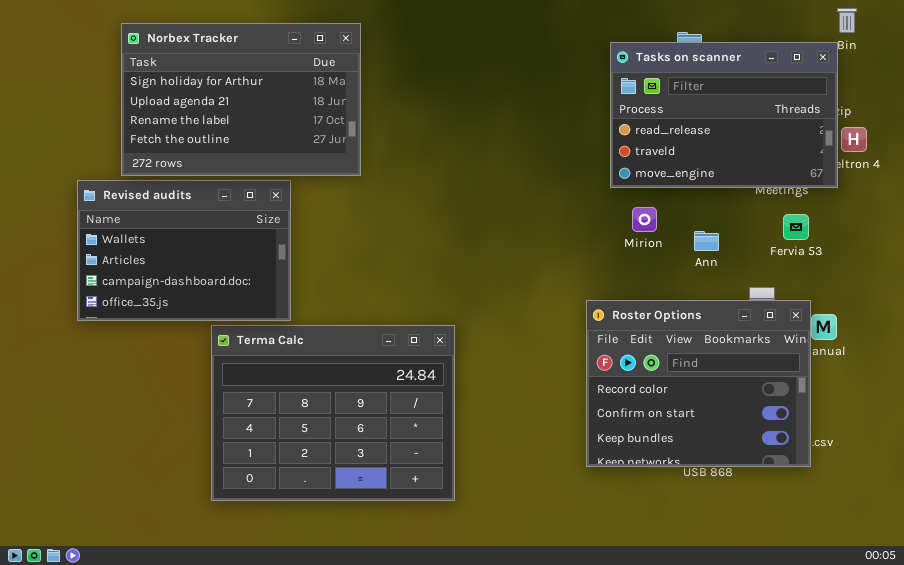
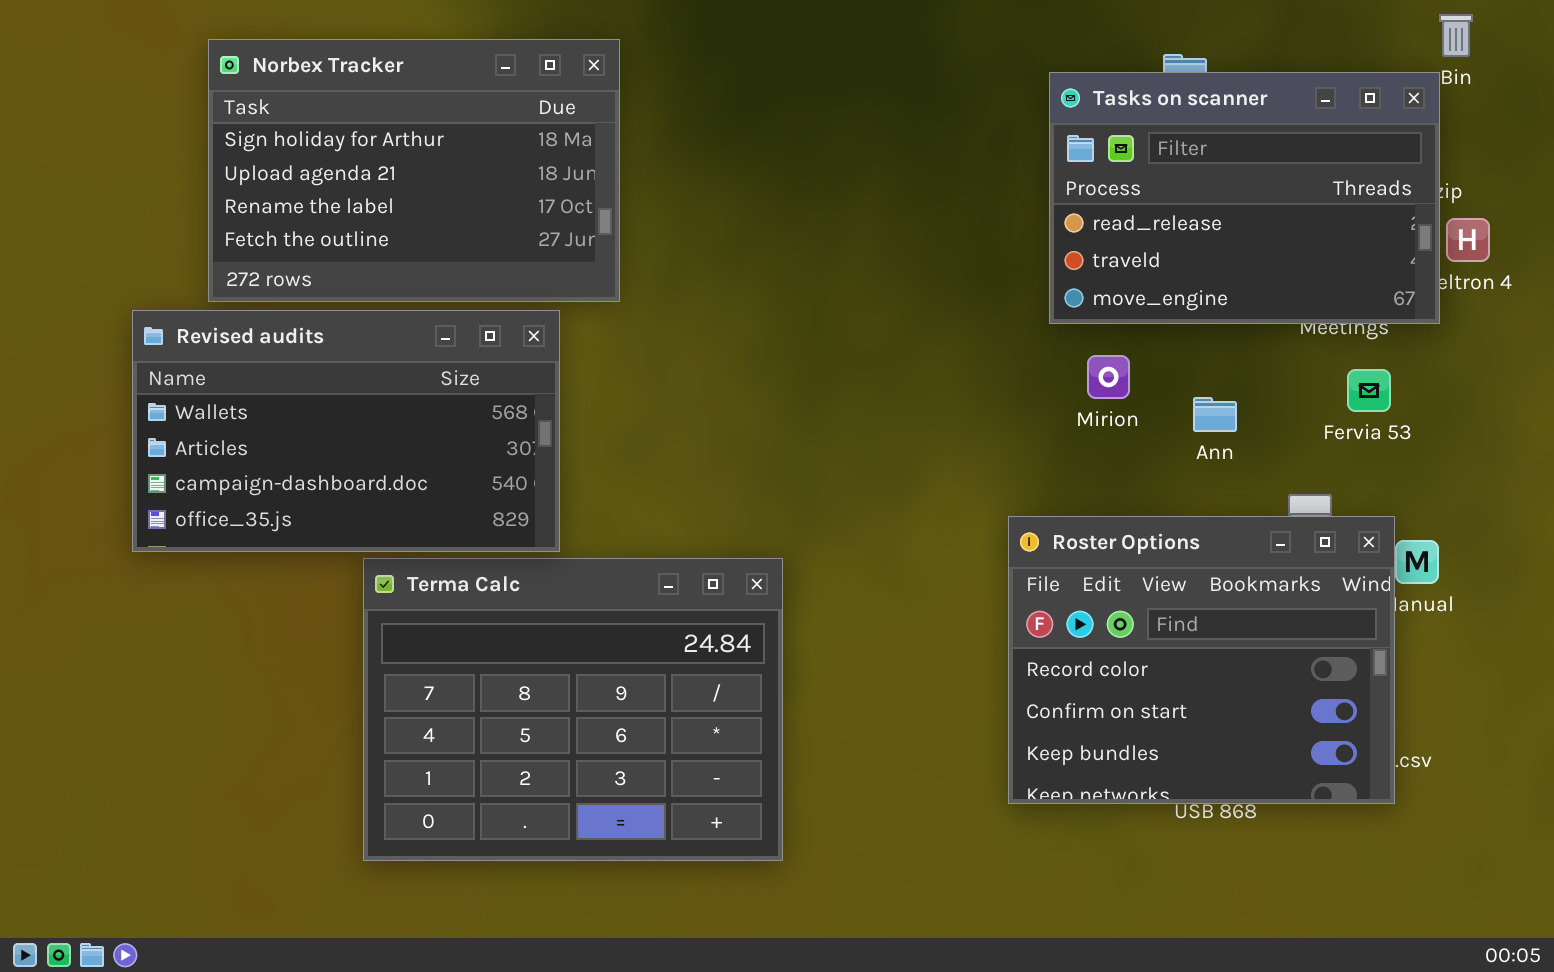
Revised audits: [77,180,291,321] -> [132,310,560,552], resized

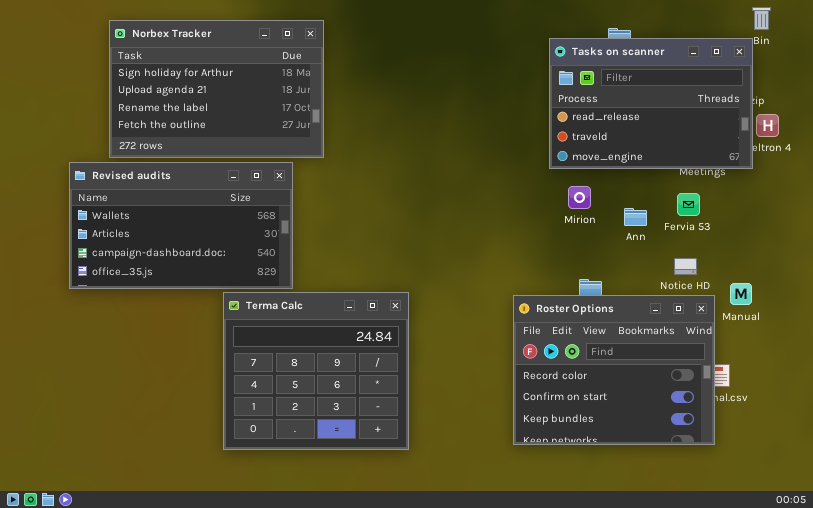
Fervia 53: [1347,369,1391,412] -> [677,193,700,216], moved
Roster Options: [1008,516,1395,804] -> [513,295,715,445], moved
Terma Calc: [363,558,783,861] -> [223,292,409,450], resized

